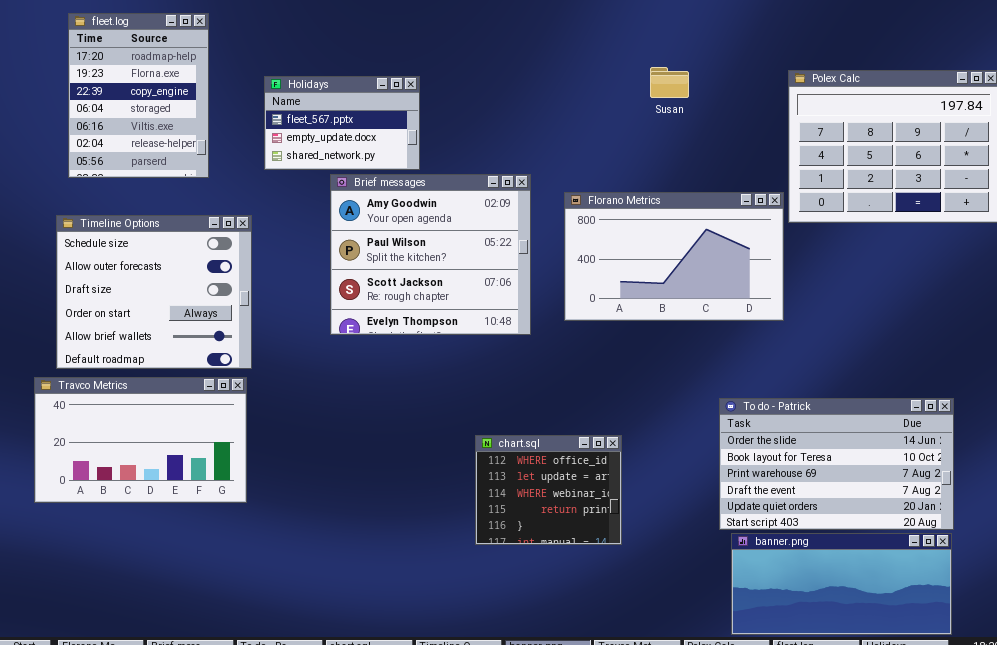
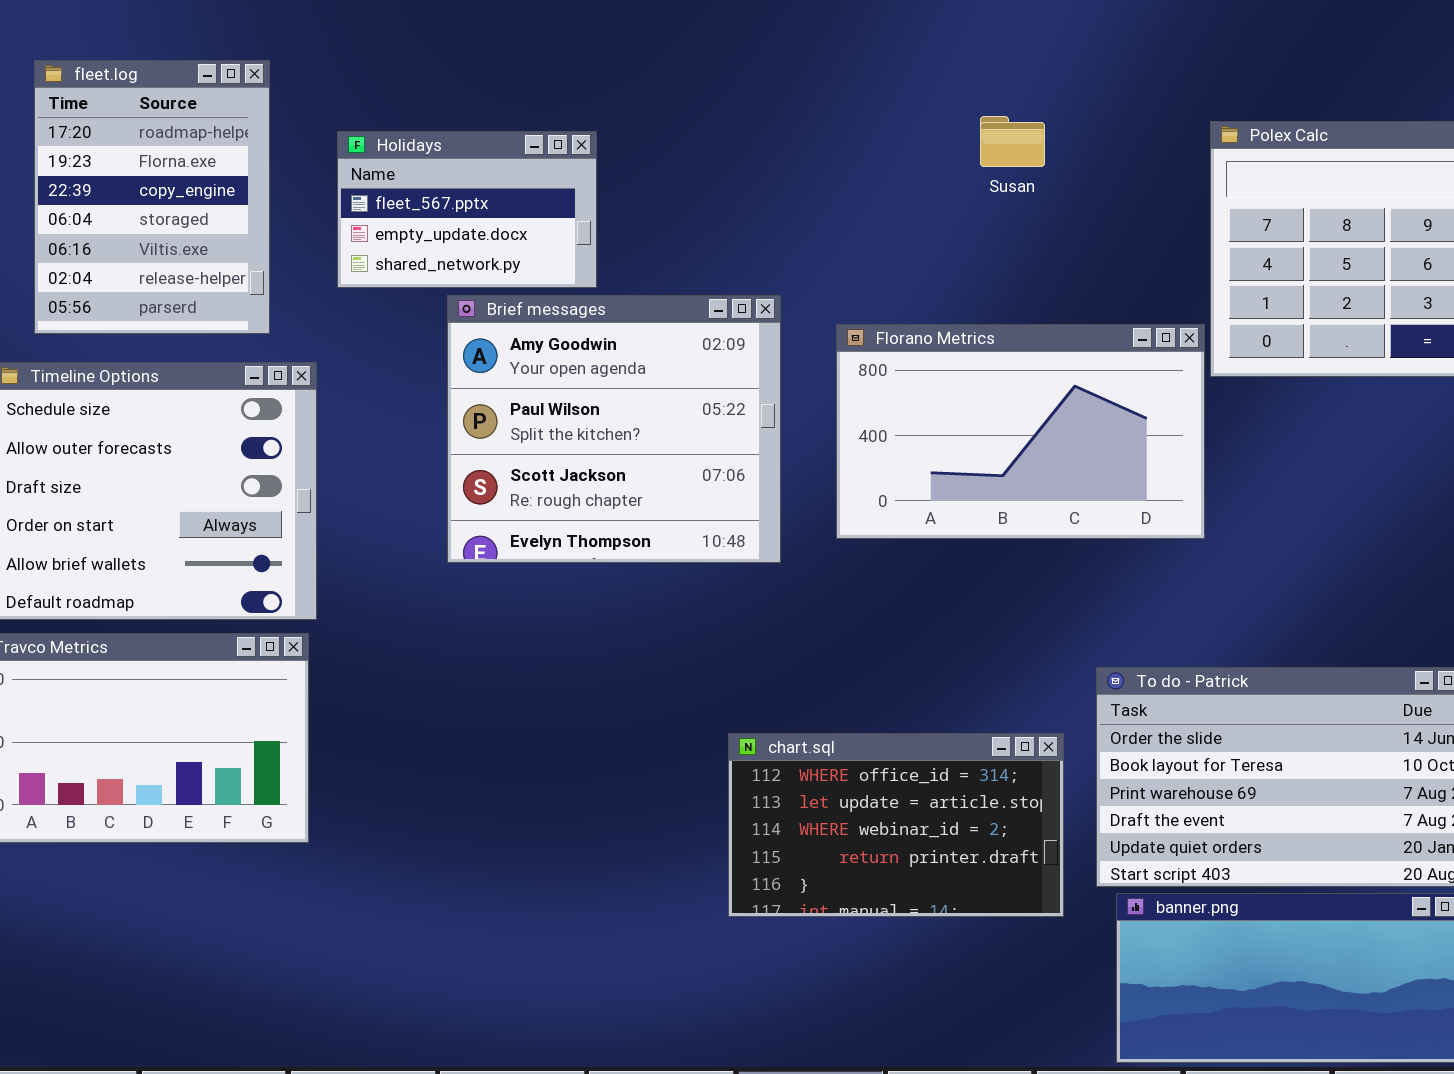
fleet.log: [68,13,209,178] -> [34,60,270,334], moved
chart.sql: [475,435,622,545] -> [728,733,1064,917], moved, resized

